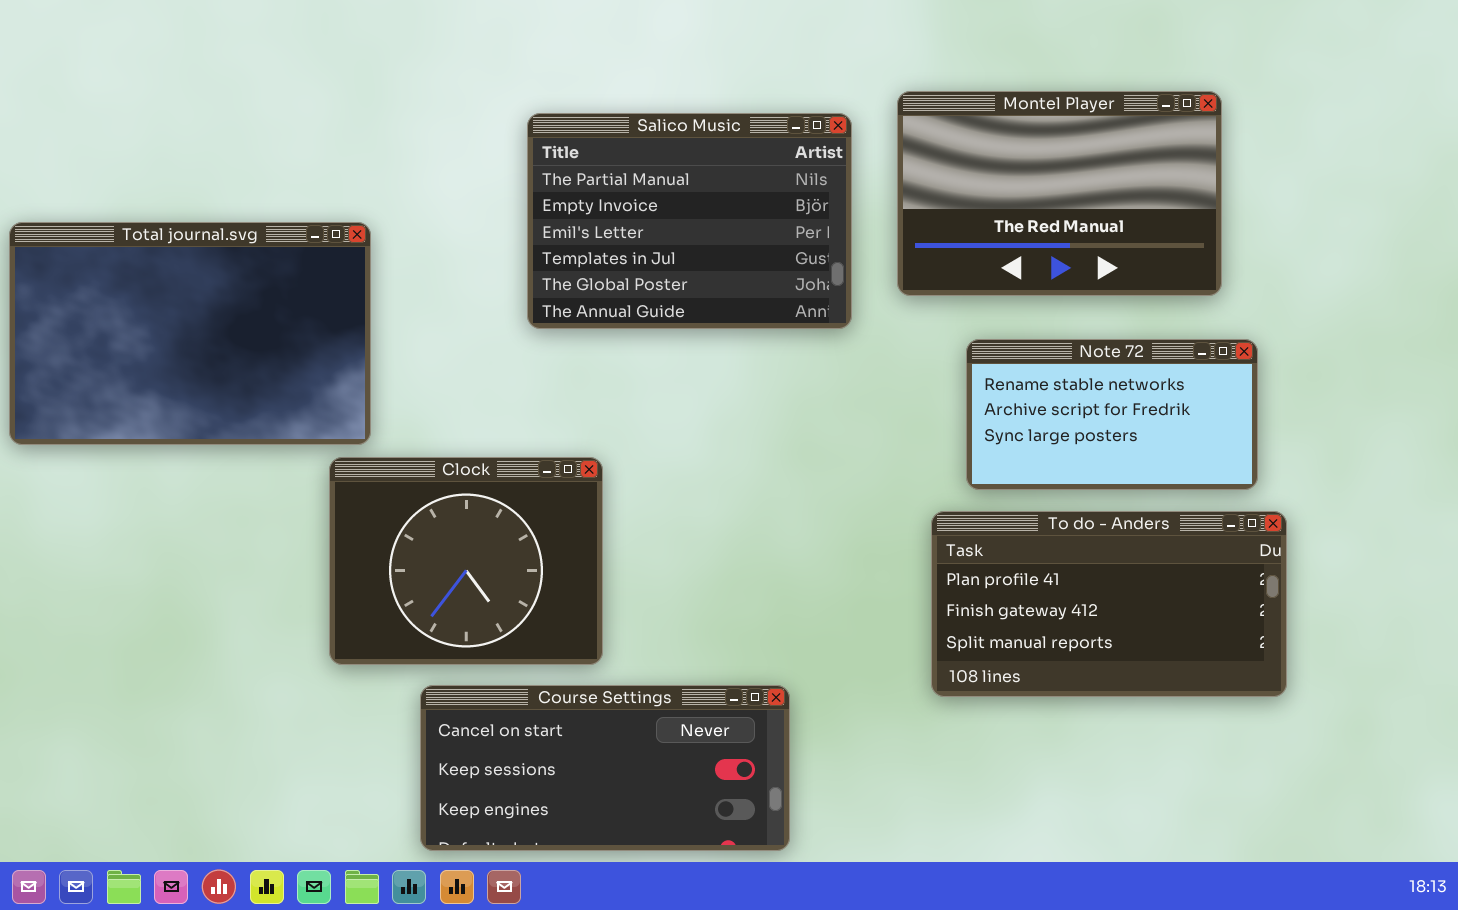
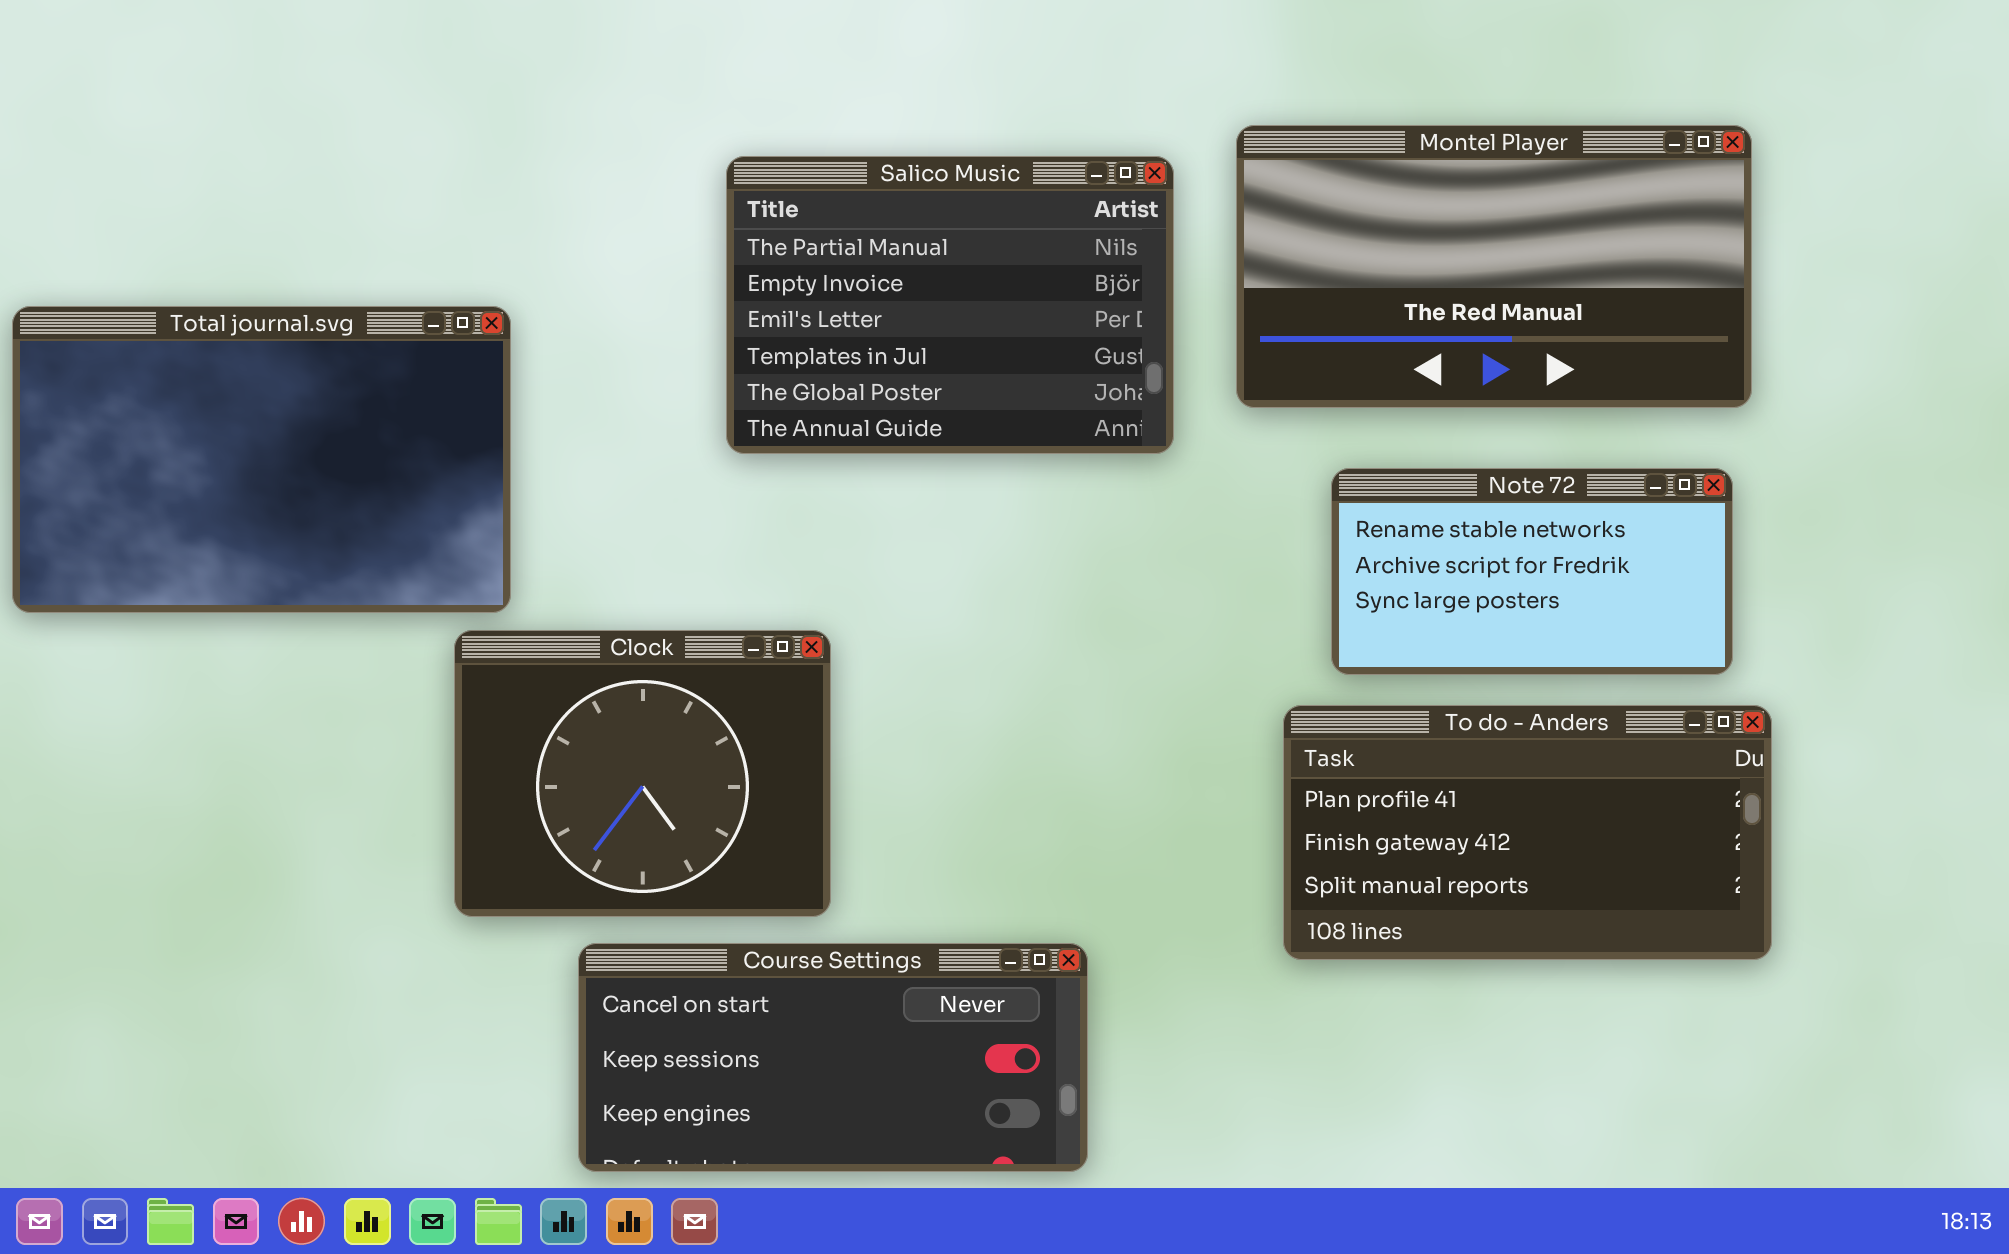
Montel Player: [897,91,1222,296] -> [1236,125,1752,408], resized

